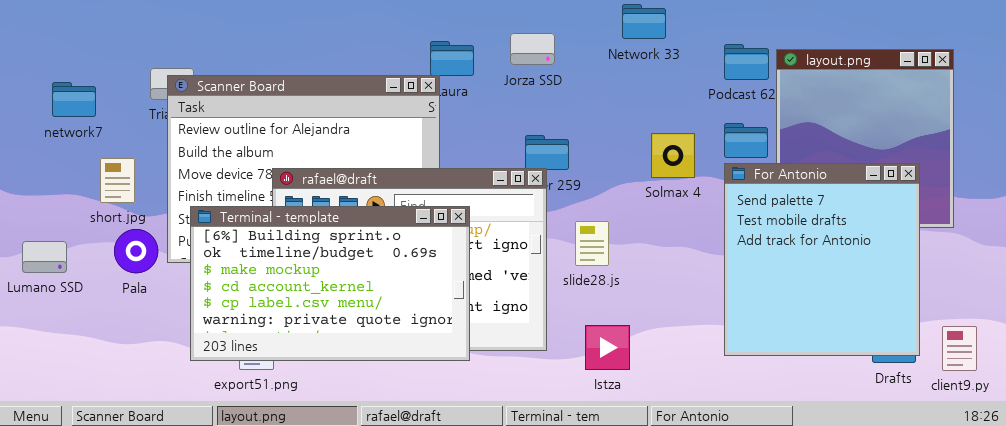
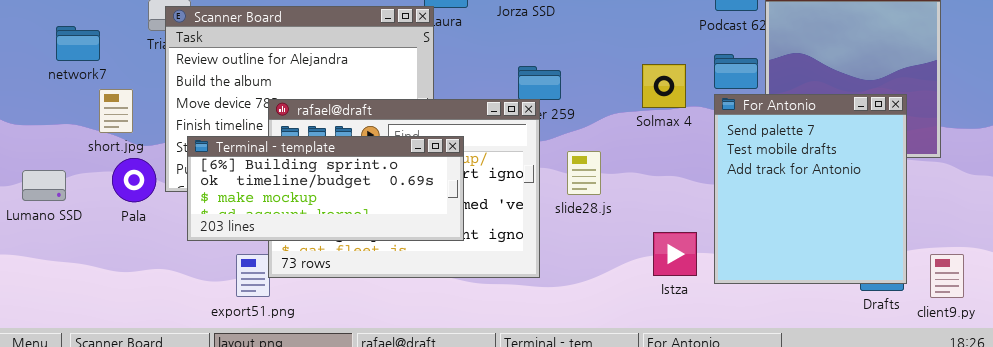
network7: [52,82,96,117] -> [56,26,100,61], moved
Terminal - template: [190,206,470,361] -> [187,136,464,241], resized
Istza: [585,325,630,370] -> [653,232,697,276], moved

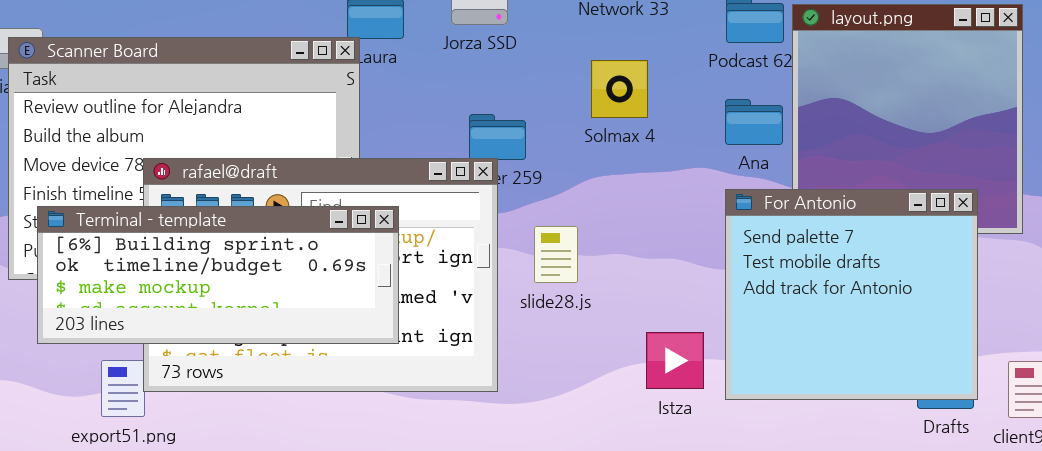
Solmax 4: [642,64,686,108] -> [591,60,648,118], moved
For Antonio: [714,94,907,284] -> [725,189,978,400], resized

